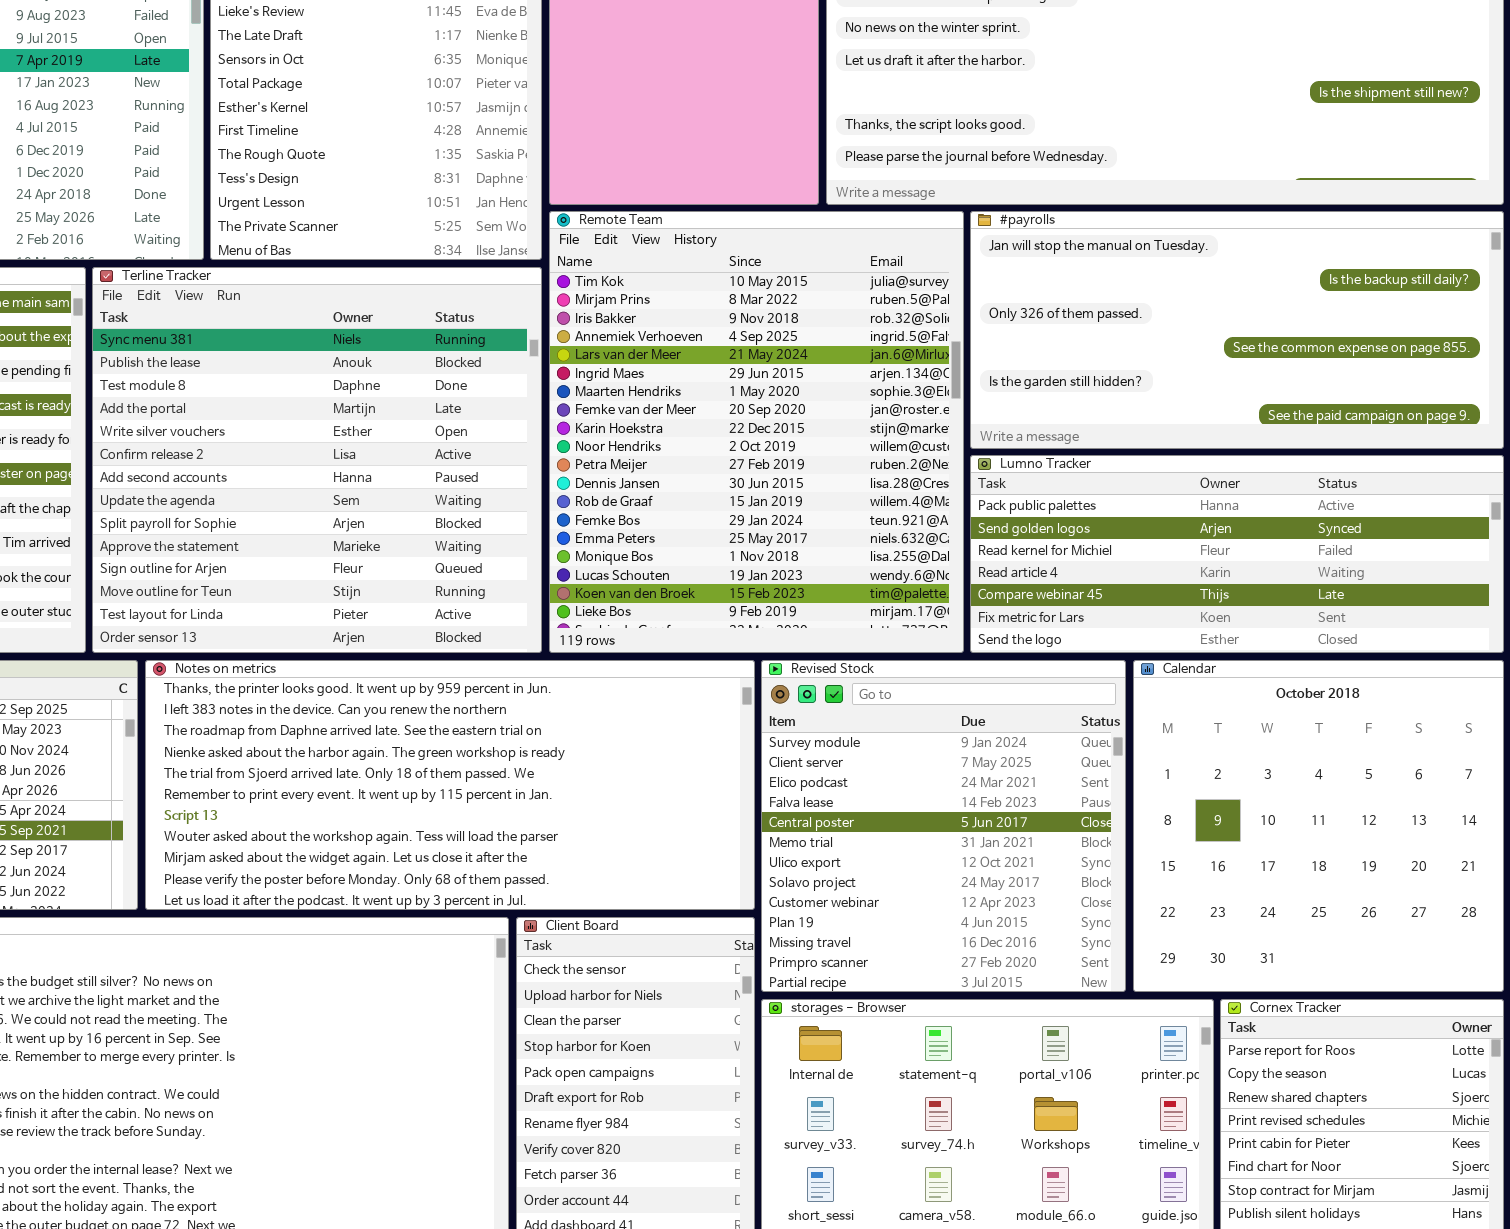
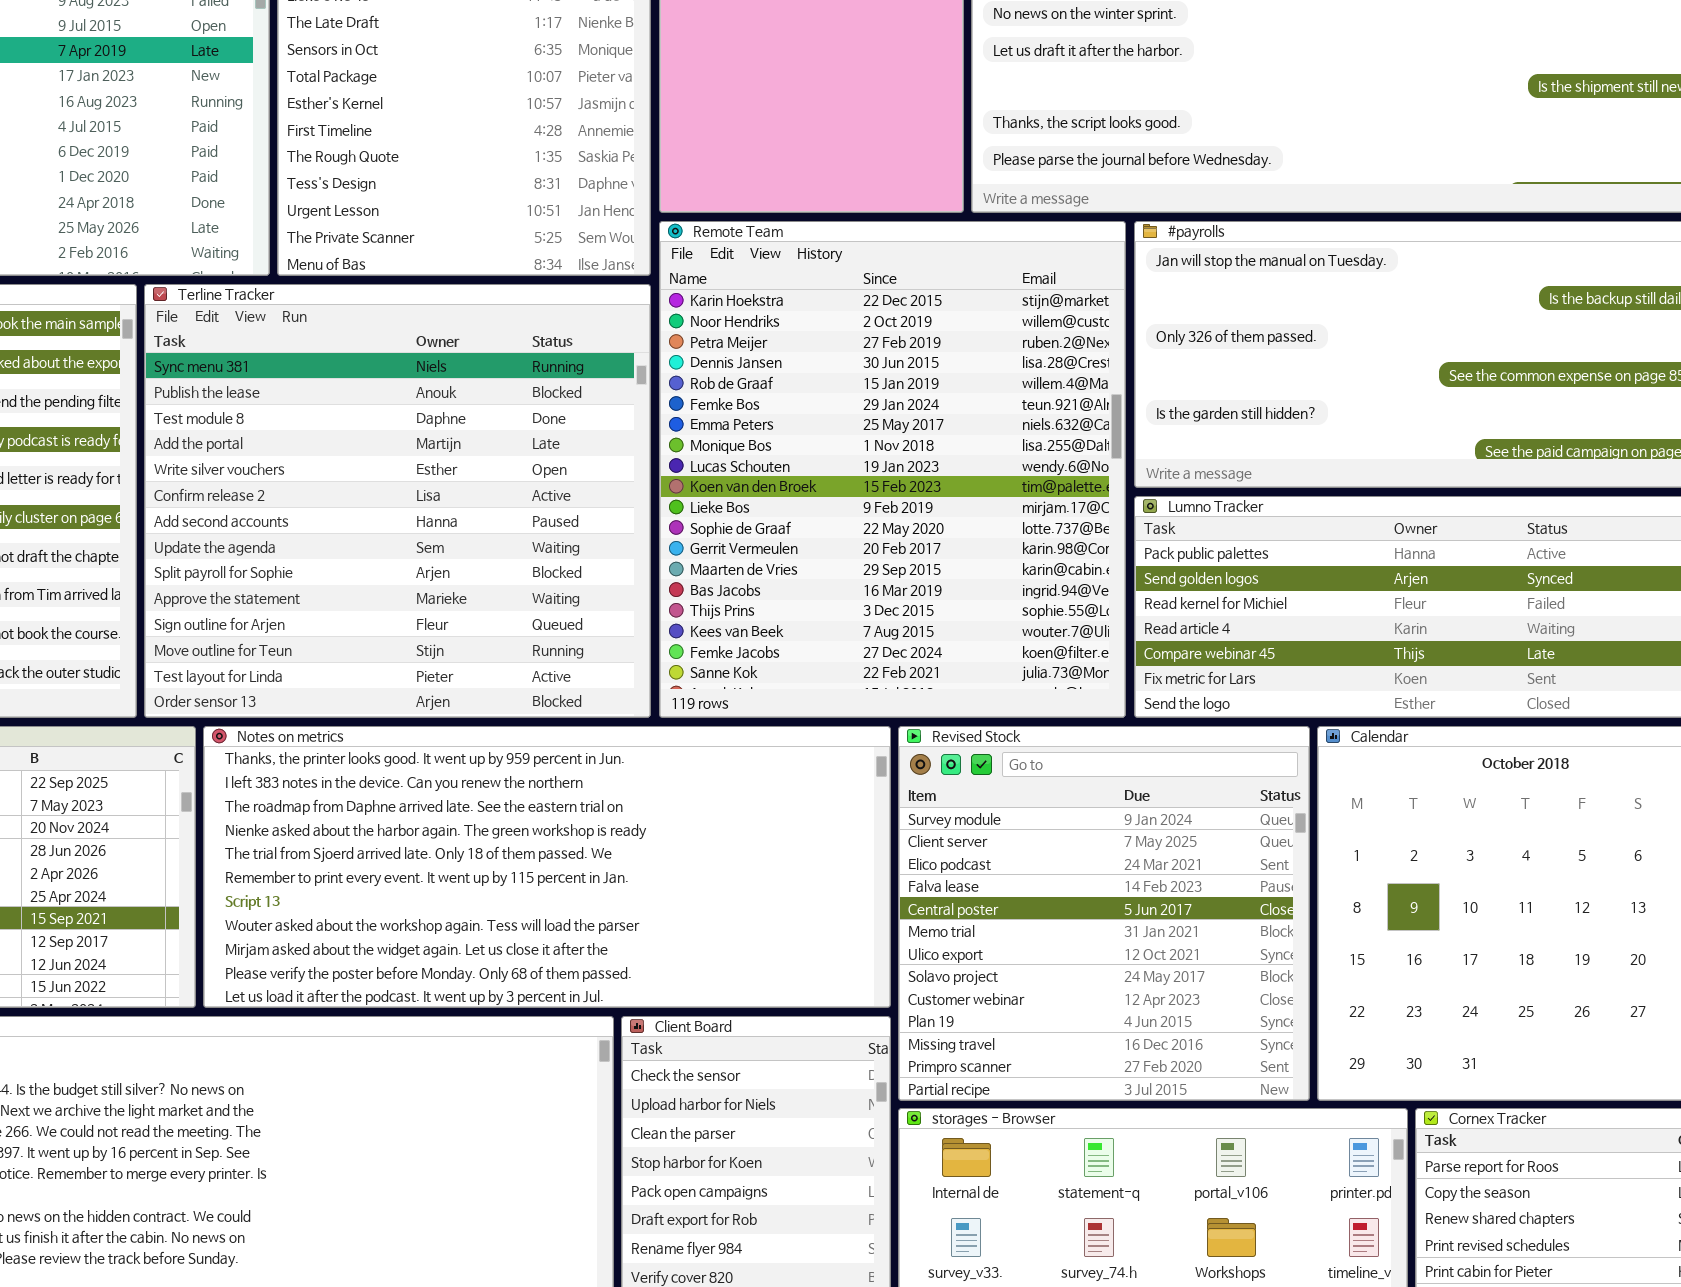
Remote Team: [549,211,964,653] -> [659,221,1126,718], scrolled down 8 rows

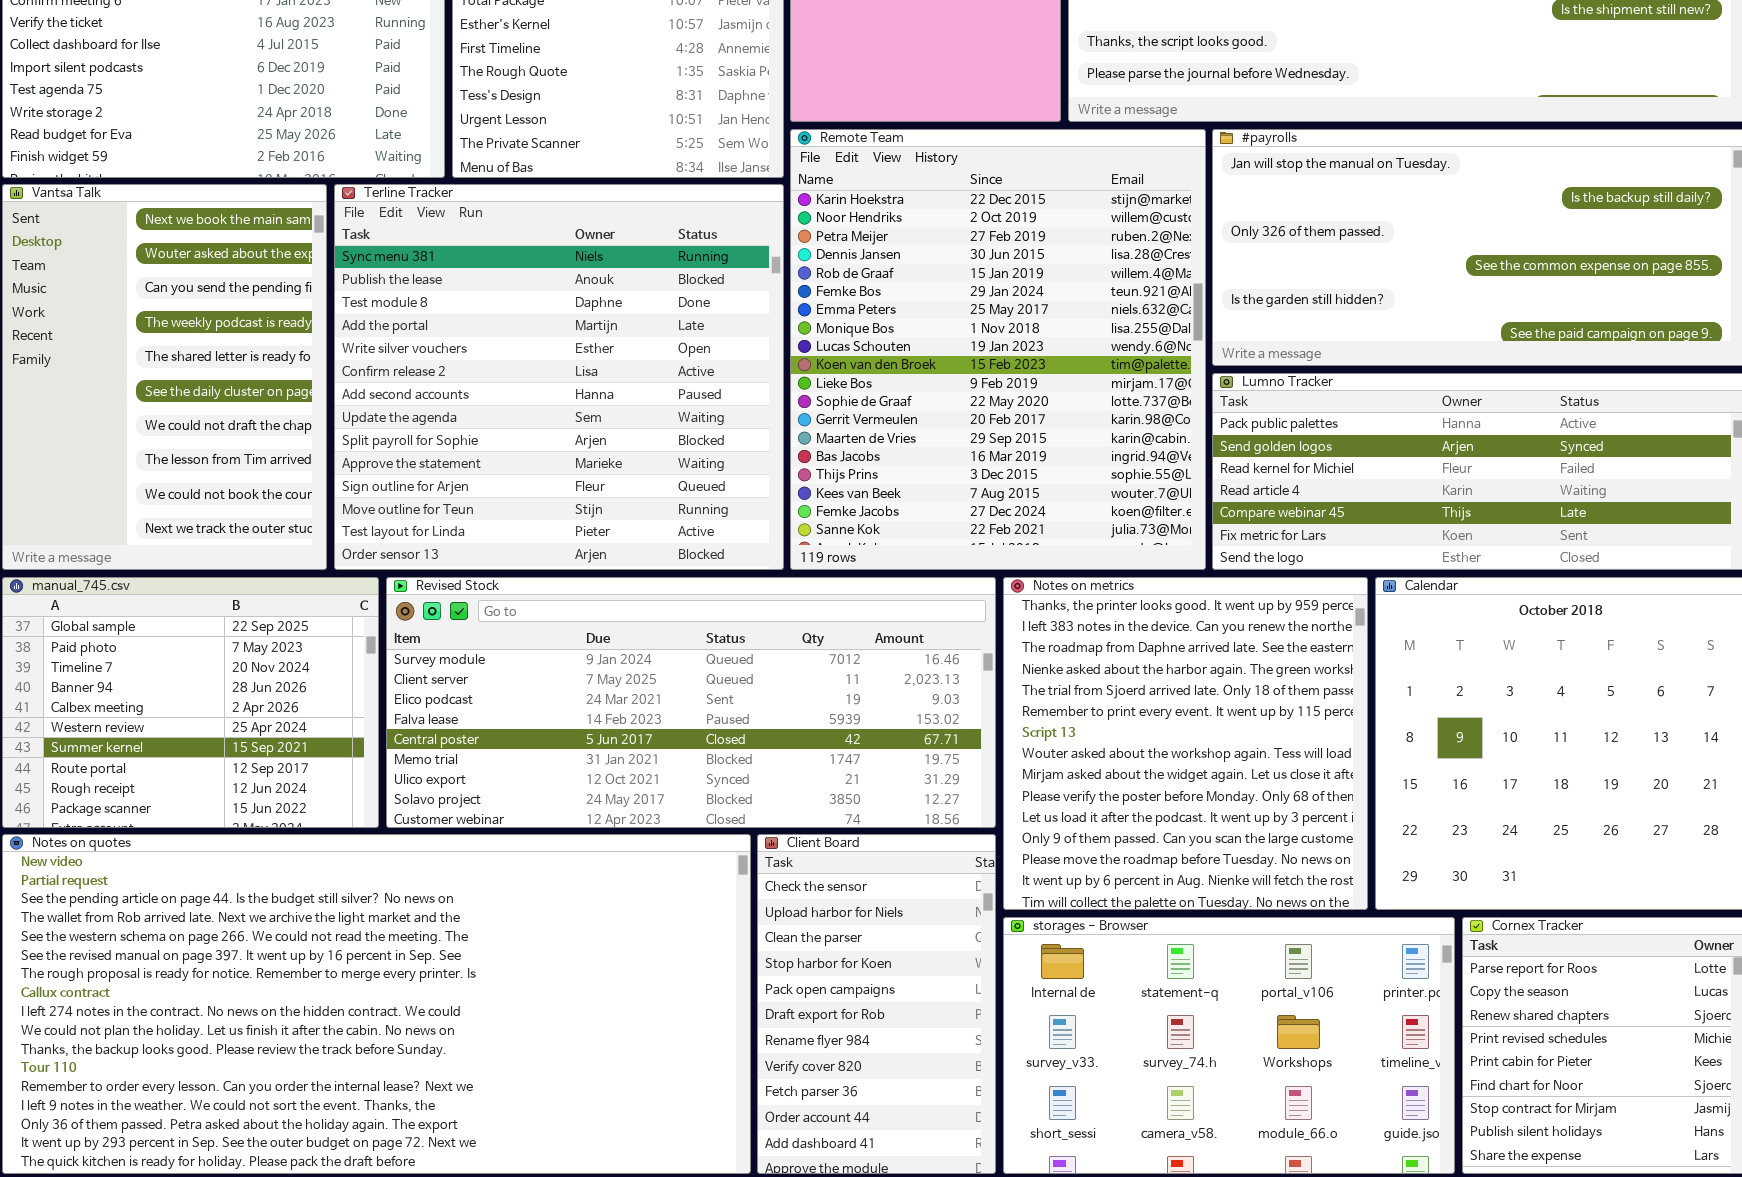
Notes on metrics: [203,726,891,1008] -> [1003,577,1368,910], moved, resized
Revised Stock: [898,726,1310,1101] -> [386,577,996,828], moved, resized

